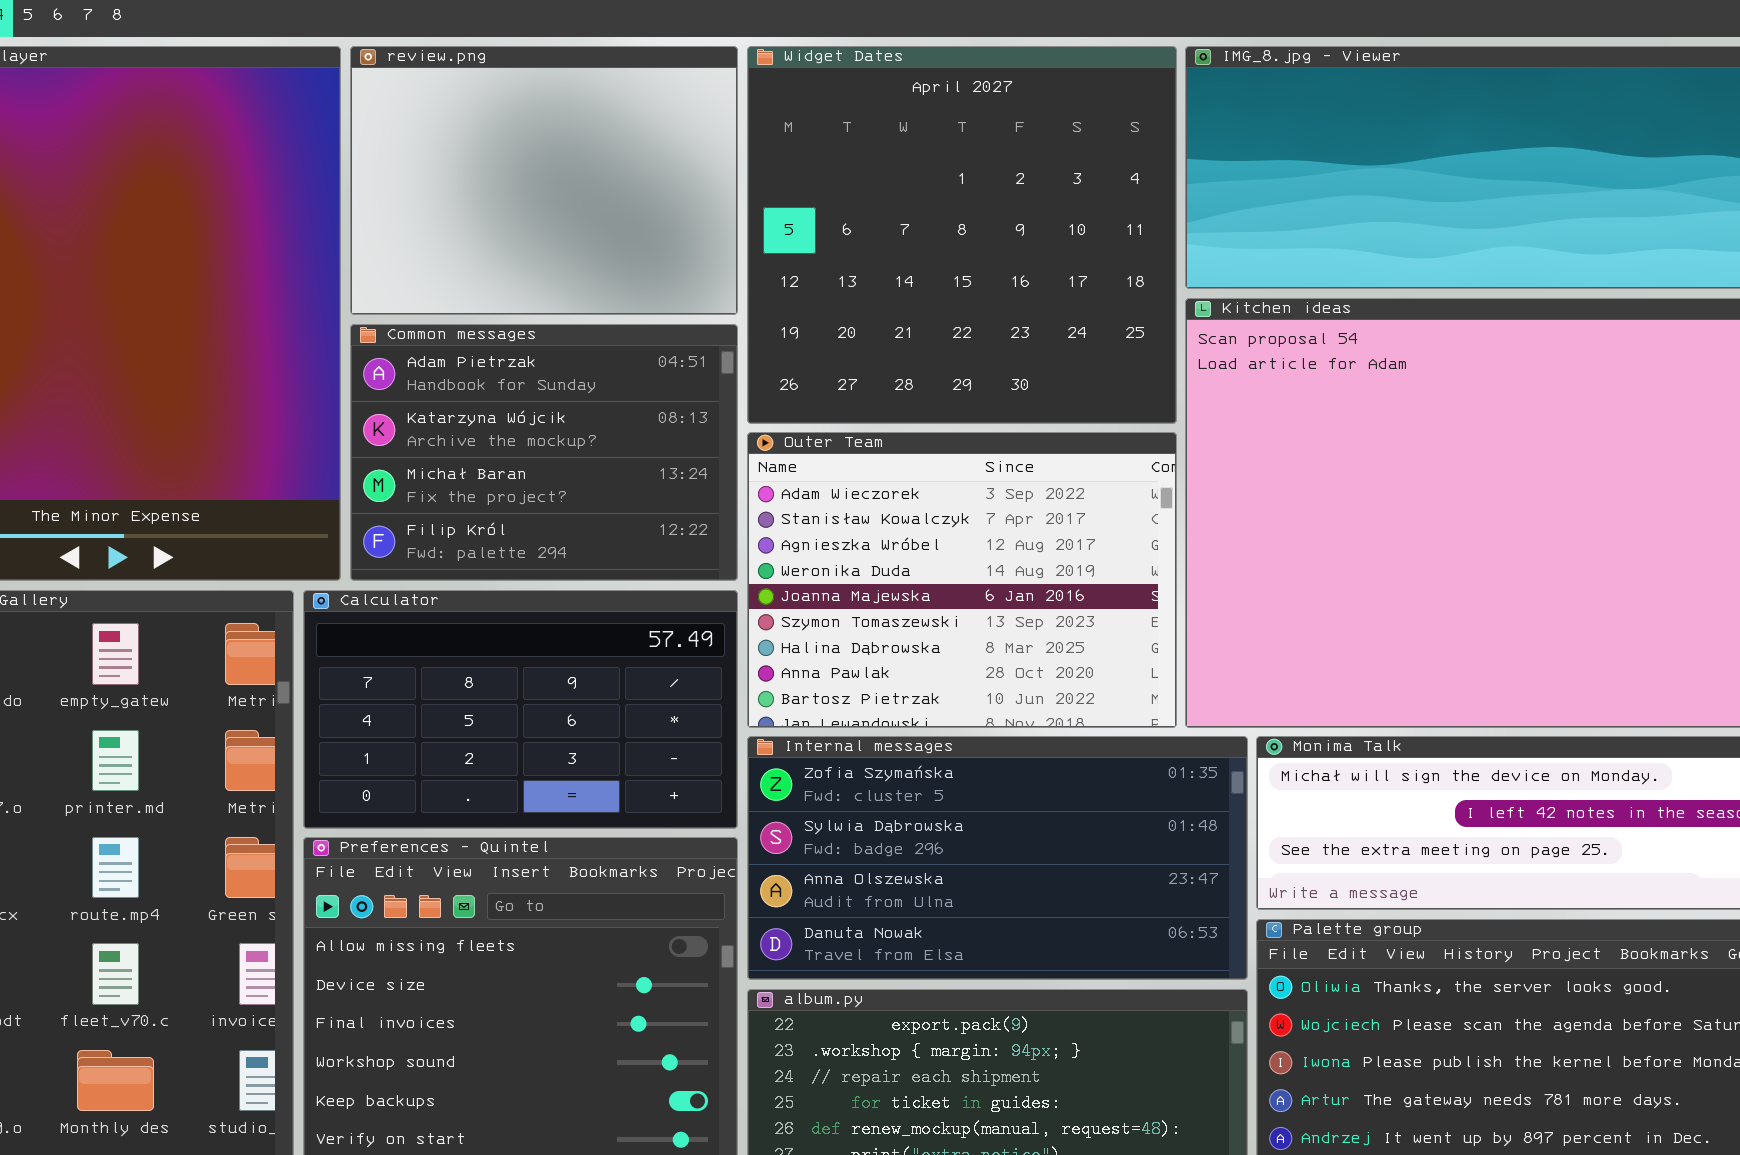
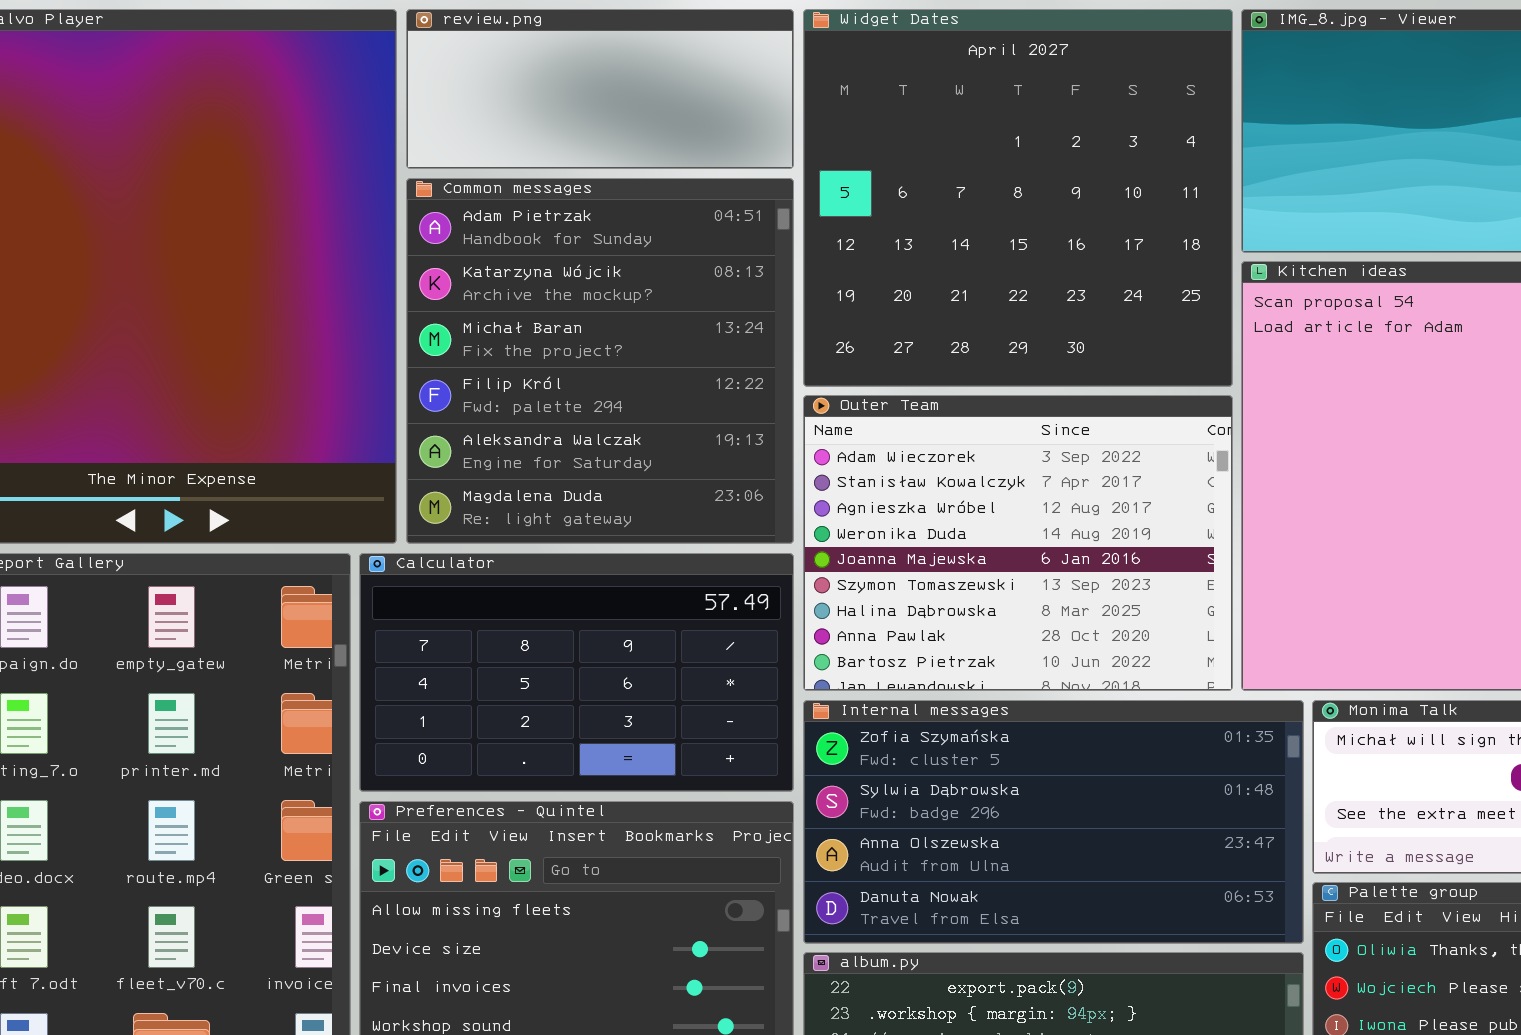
review.png: [350,46,738,315] -> [406,9,794,169], resized
Common messages: [350,324,738,581] -> [406,178,794,544], resized

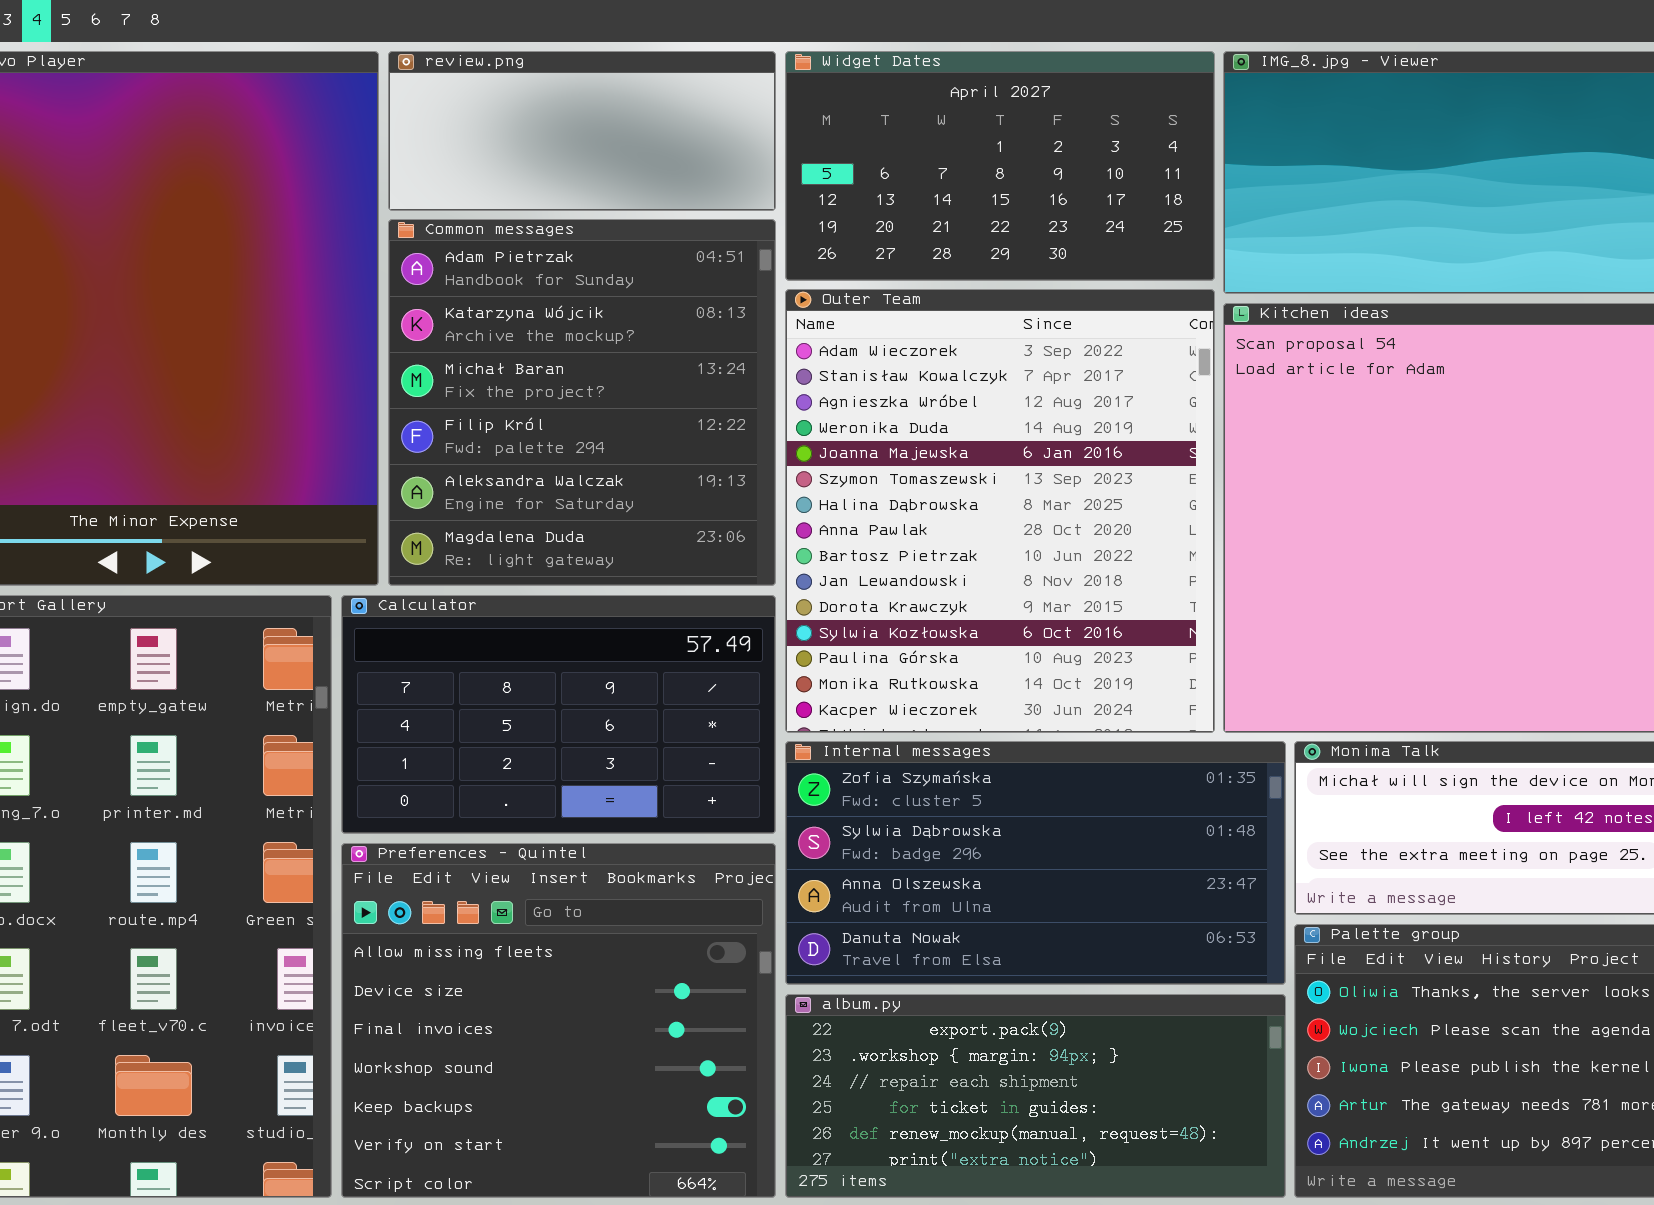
Widget Dates: [803,9,1233,387] -> [785,51,1215,281], resized
Outer Team: [803,395,1233,691] -> [785,289,1215,733], resized

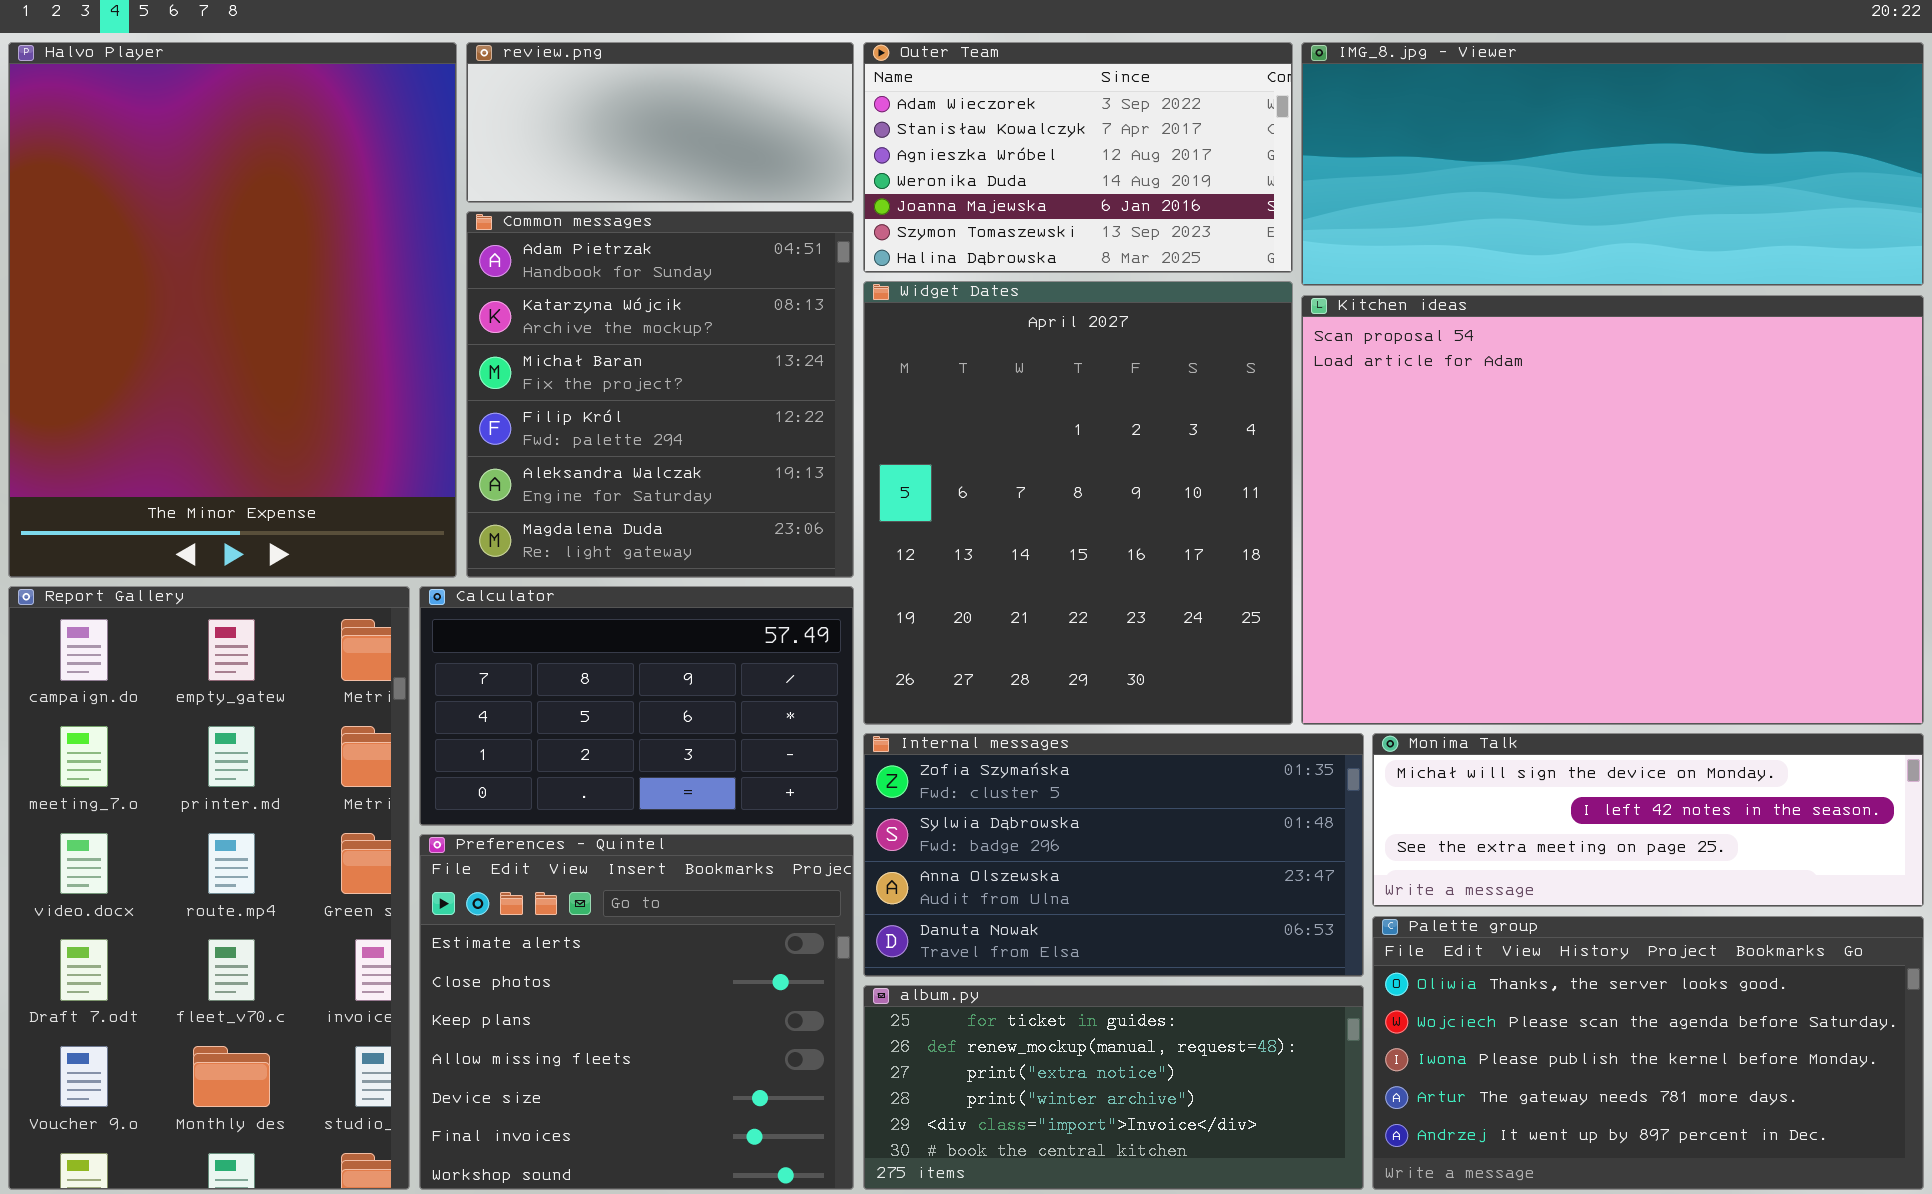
Widget Dates: [785,51,1215,281] -> [863,281,1293,725], moved, resized
Outer Team: [785,289,1215,733] -> [863,42,1293,273], moved, resized
Preferences - Quintel: [341,843,776,1198] -> [419,834,854,1190], scrolled up 3 rows
album.py: [785,994,1286,1198] -> [863,985,1364,1190], scrolled down 3 rows

